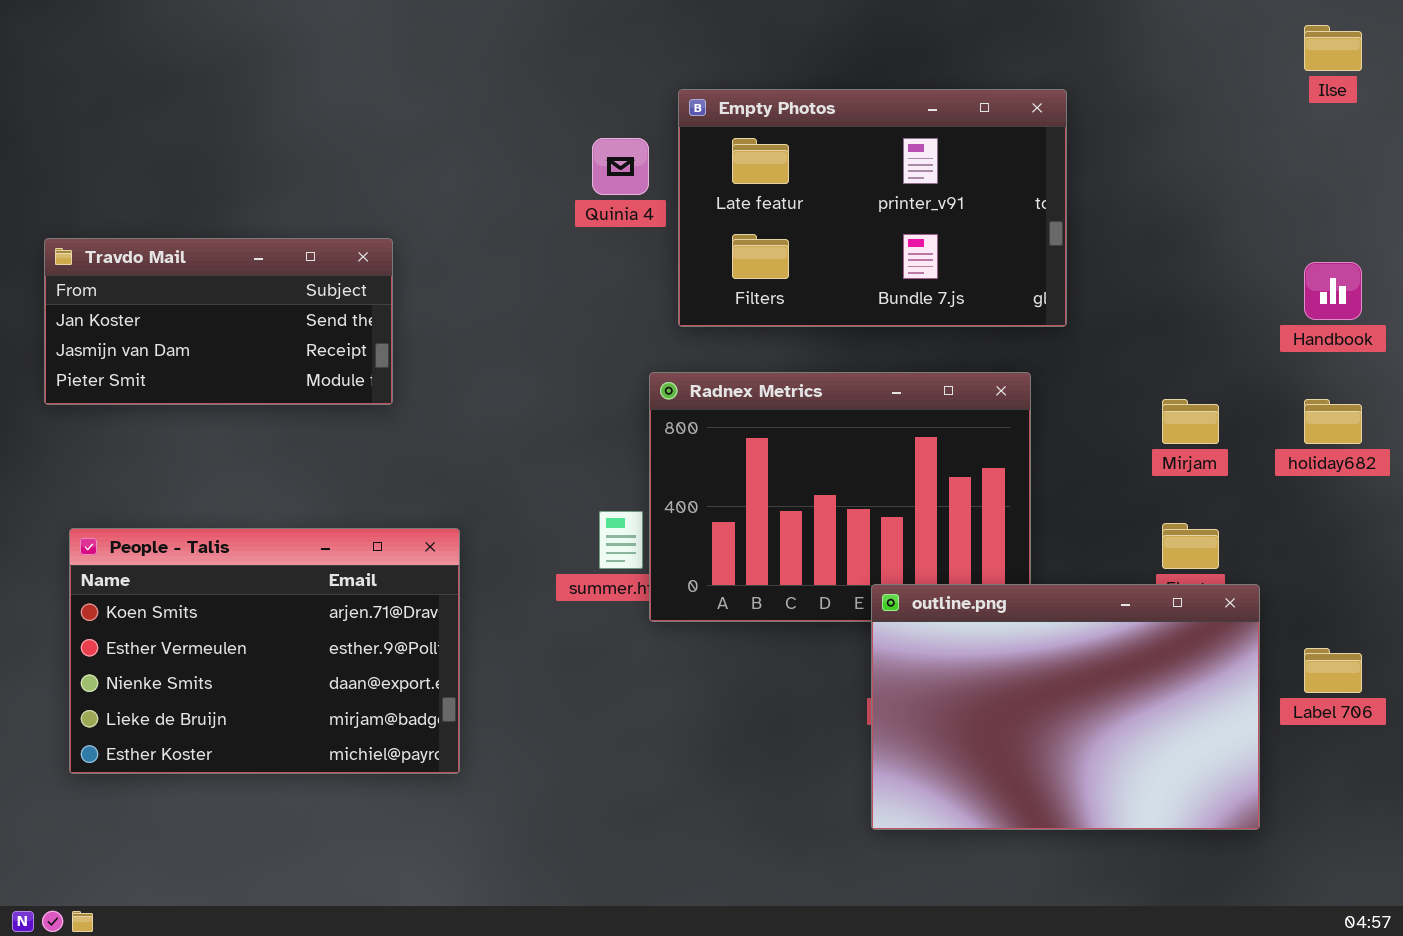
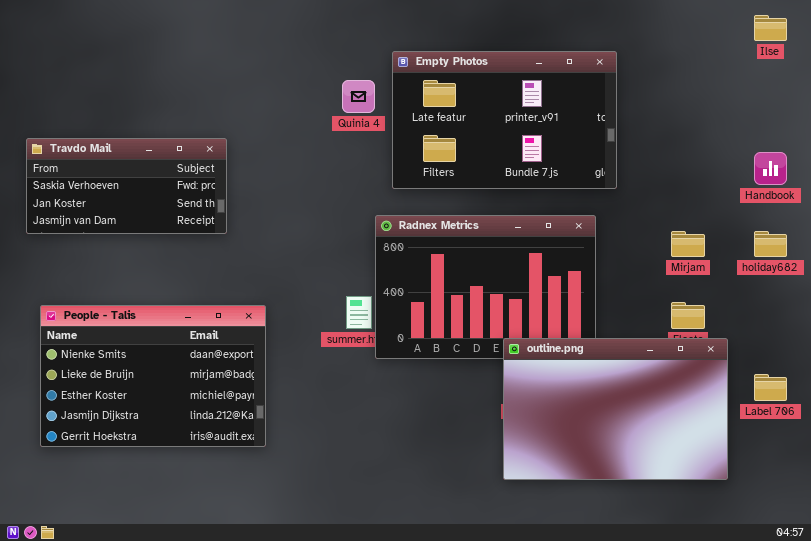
Travdo Mail: [44,238,393,405] -> [26,138,227,234], scrolled up 1 row
People - Talis: [69,528,460,774] -> [40,305,266,447], scrolled down 2 rows

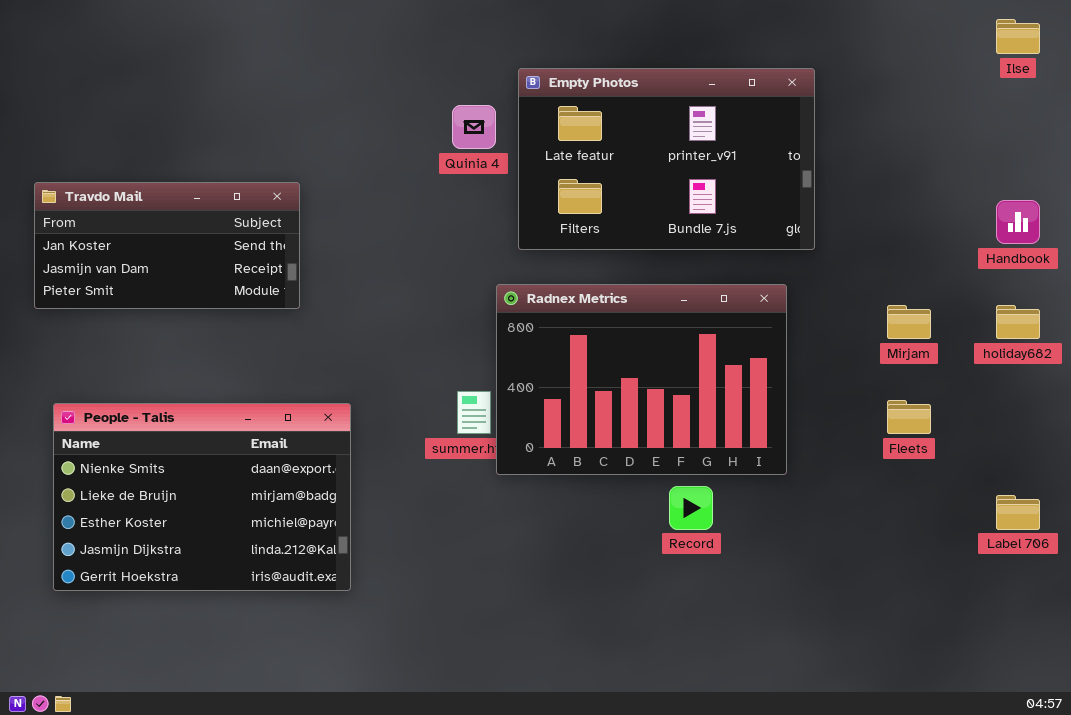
Travdo Mail: [26,138,227,234] -> [34,182,300,309], scrolled down 1 row
outline.png: [503,338,728,480] -> none, closed

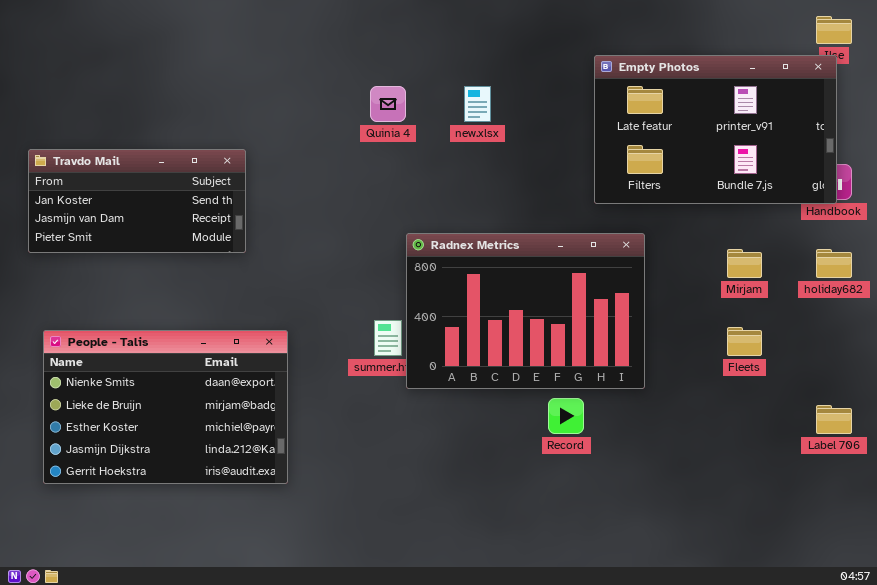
Empty Photos: [518,68,815,250] -> [594,55,837,204], moved

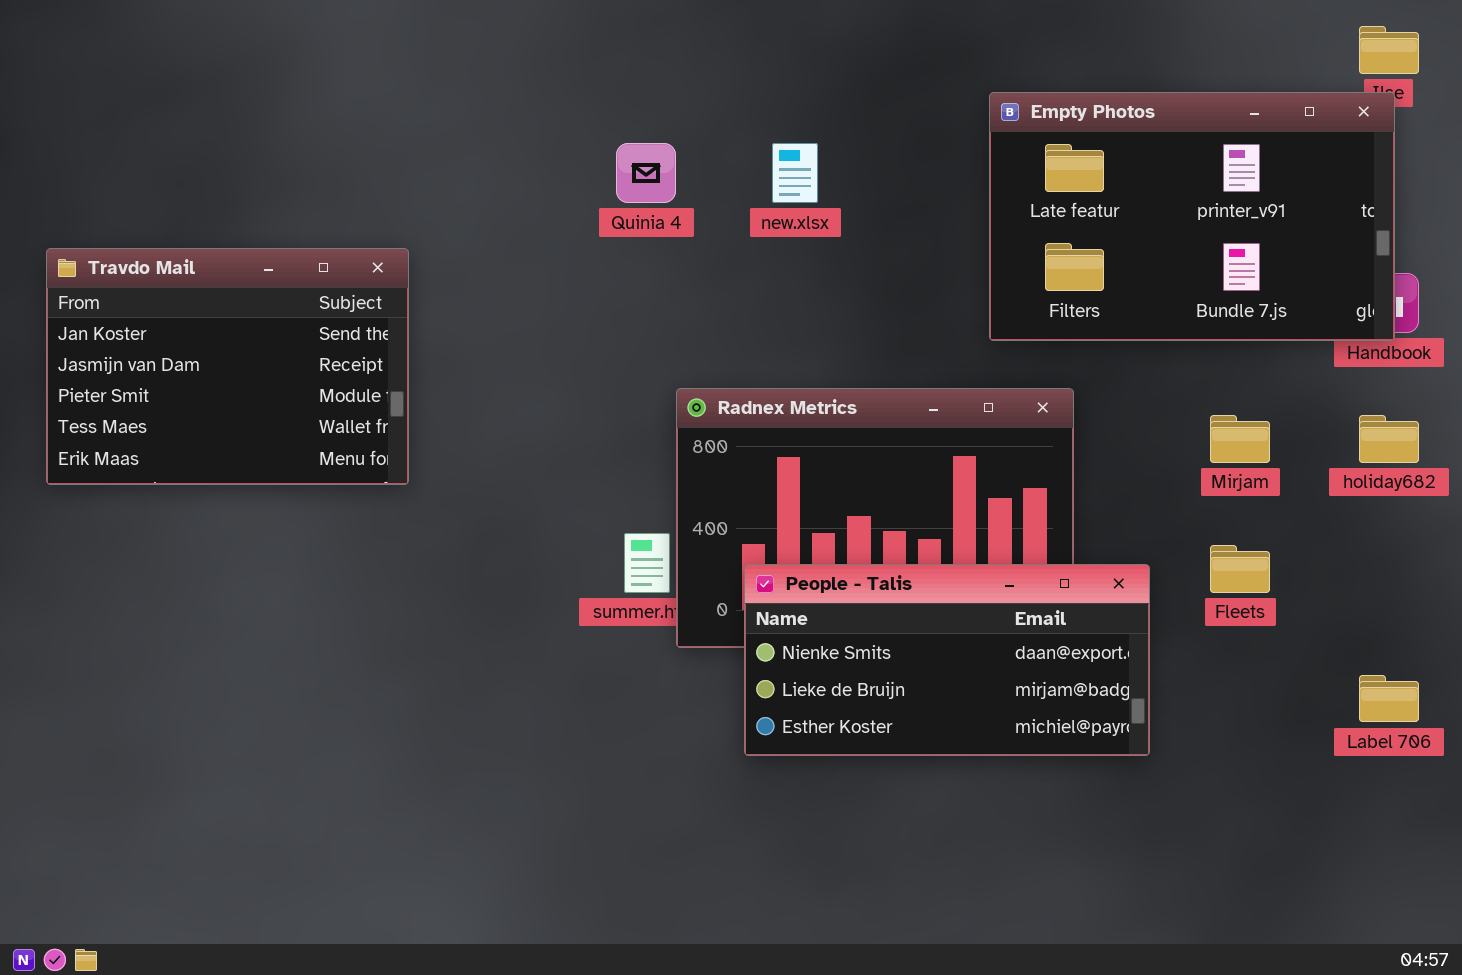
Travdo Mail: [28,149,246,253] -> [46,248,409,485], resized
People - Talis: [43,330,288,484] -> [744,564,1150,756], moved, resized

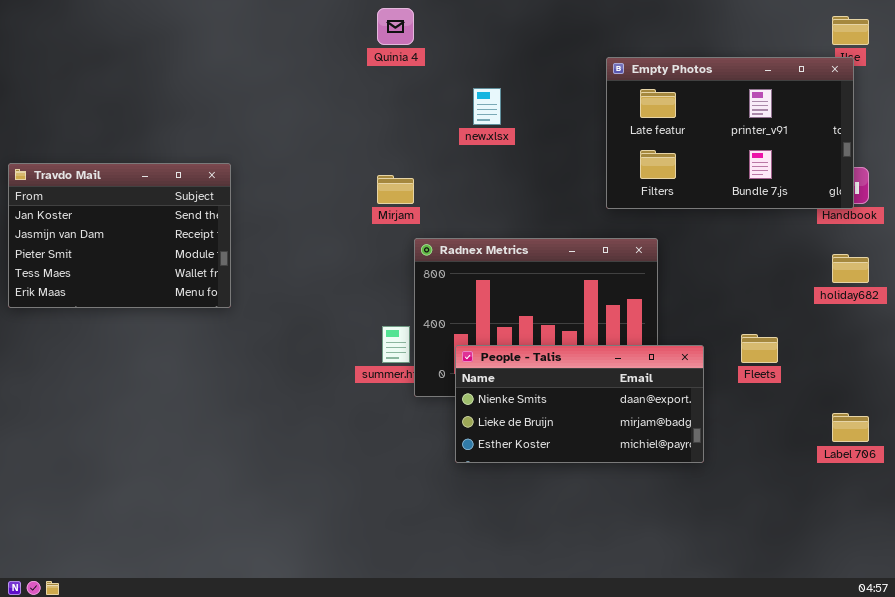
Quinia 4: [616,143,676,203] -> [377,8,414,45], moved
Travdo Mail: [46,248,409,485] -> [8,163,231,308], moved
Mirjam: [1210,415,1270,463] -> [377,175,414,204], moved

